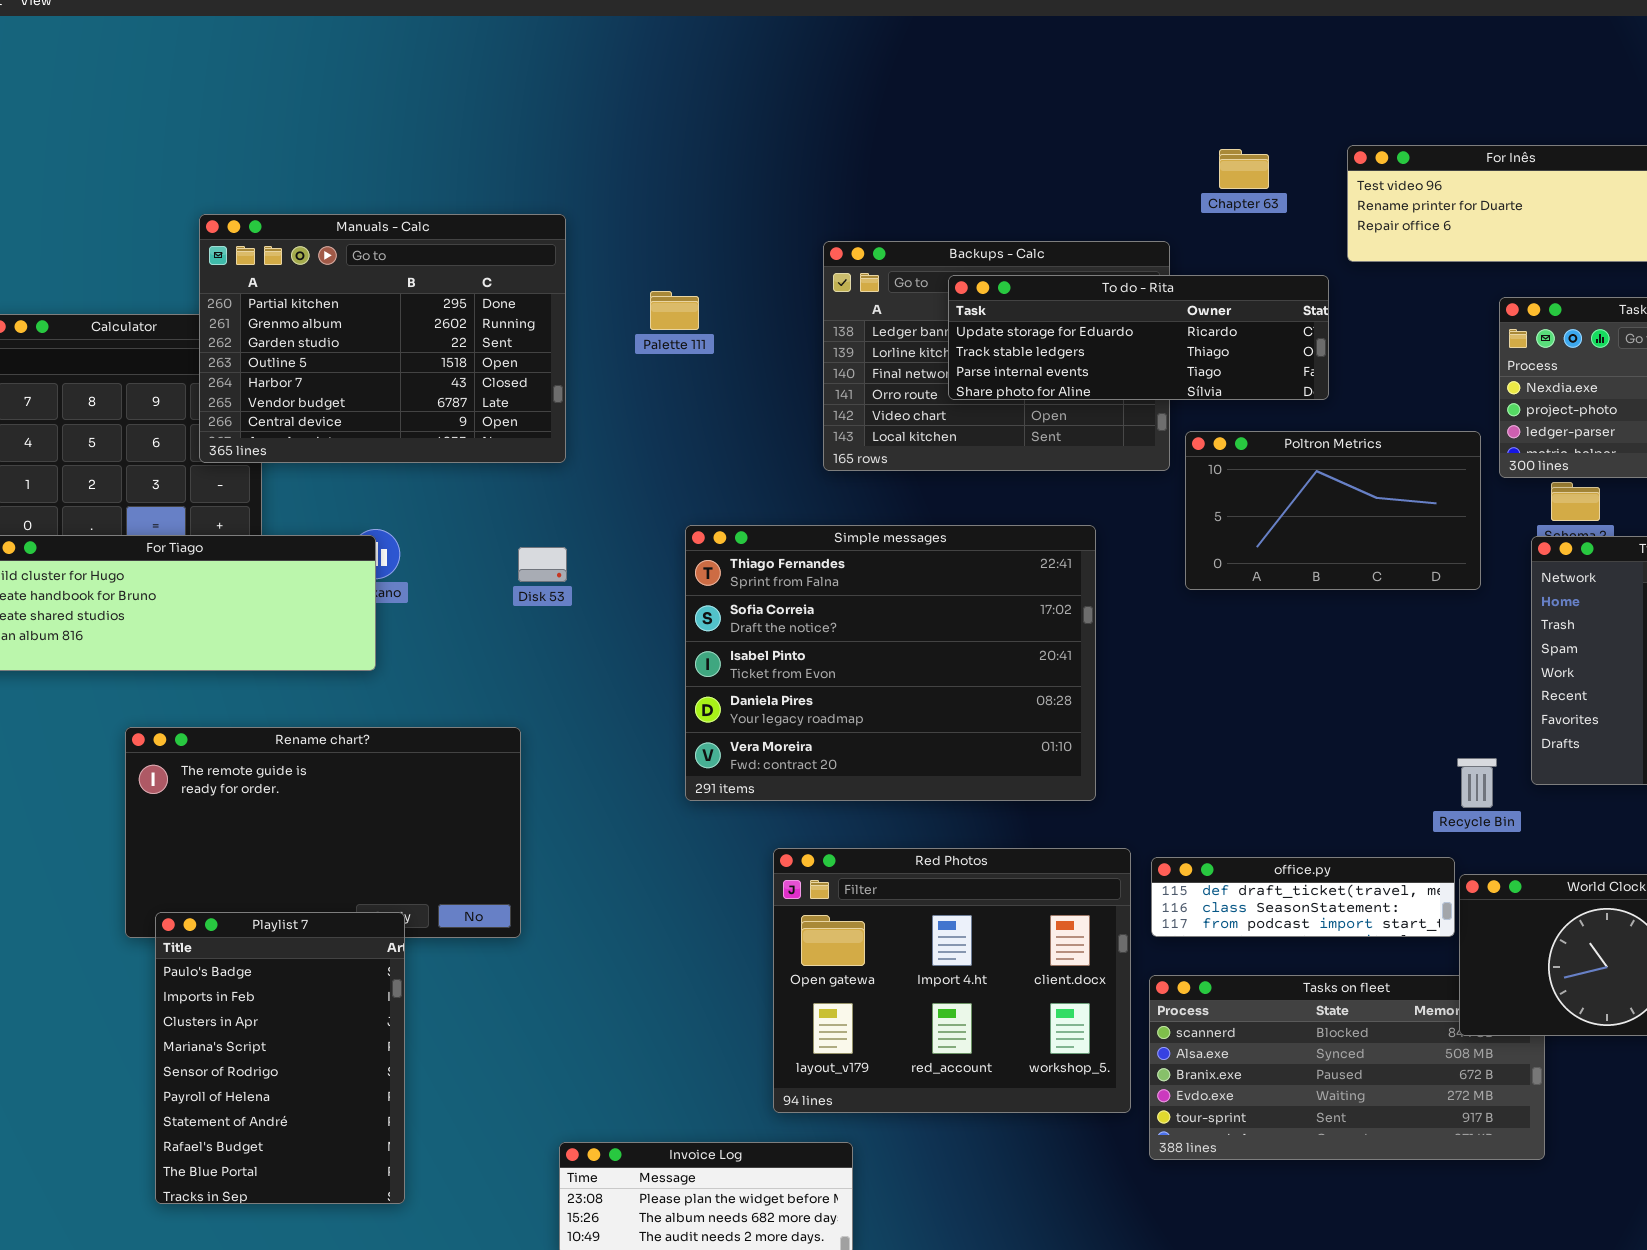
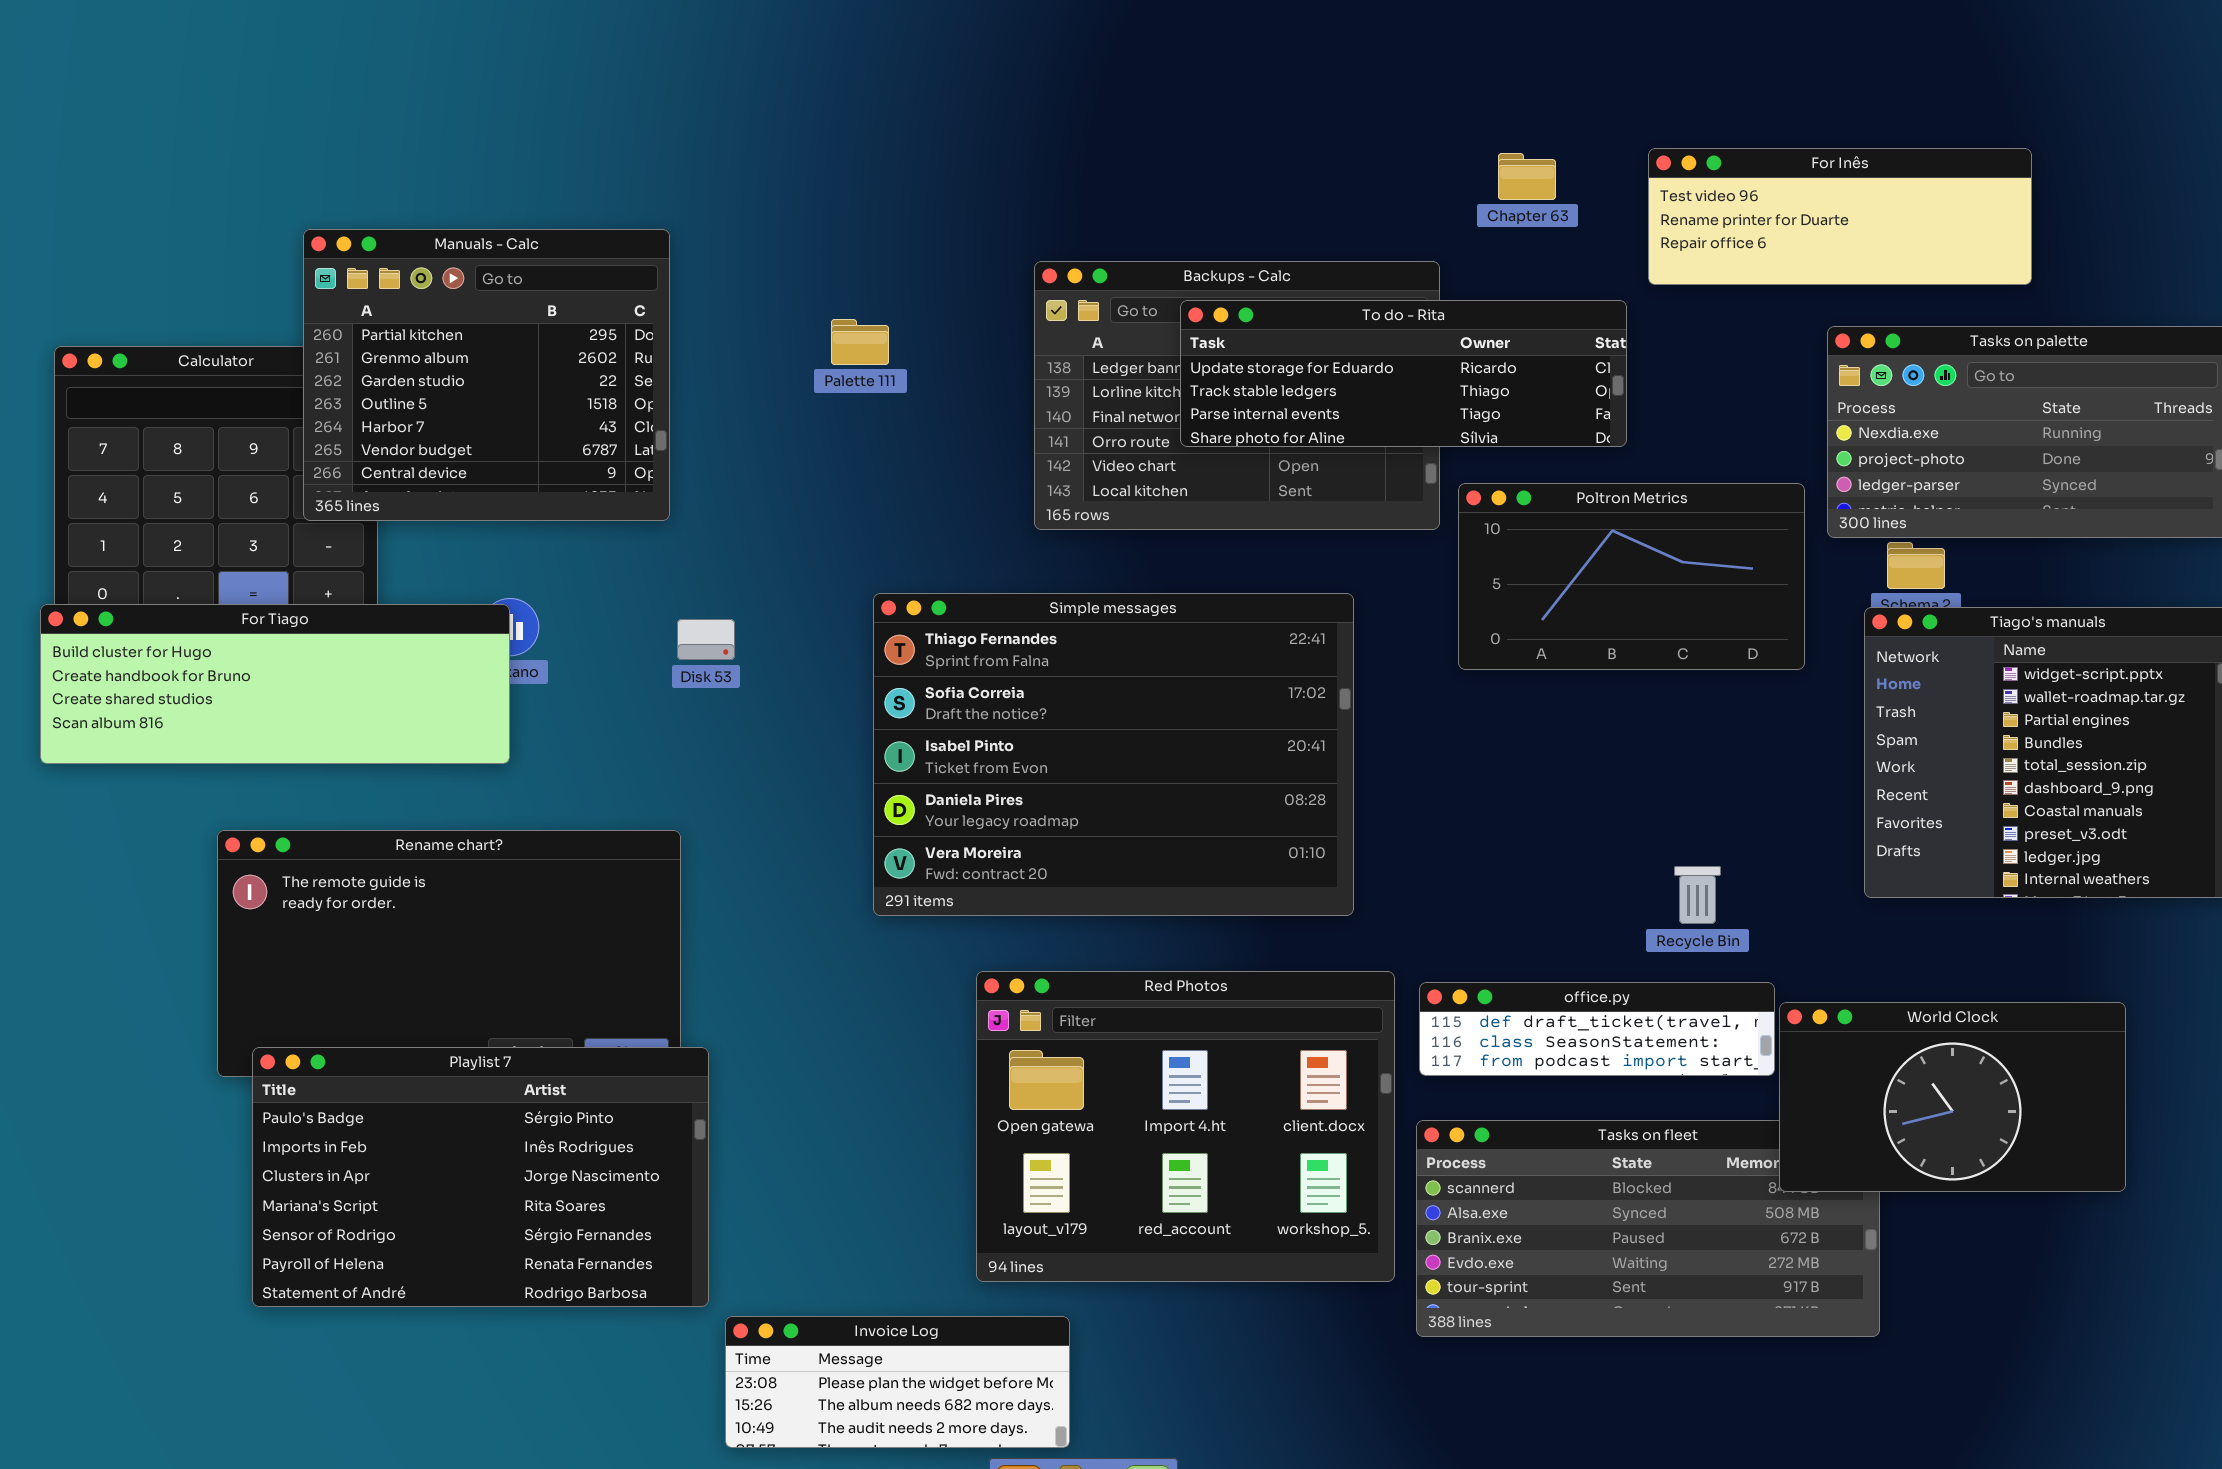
Manuals - Calc: [199,214,566,463] -> [303,229,670,521], resized
Recycle Bin: [1457,758,1497,808] -> [1674,866,1721,924], moved
Playlist 7: [155,912,405,1204] -> [252,1047,709,1307], resized

